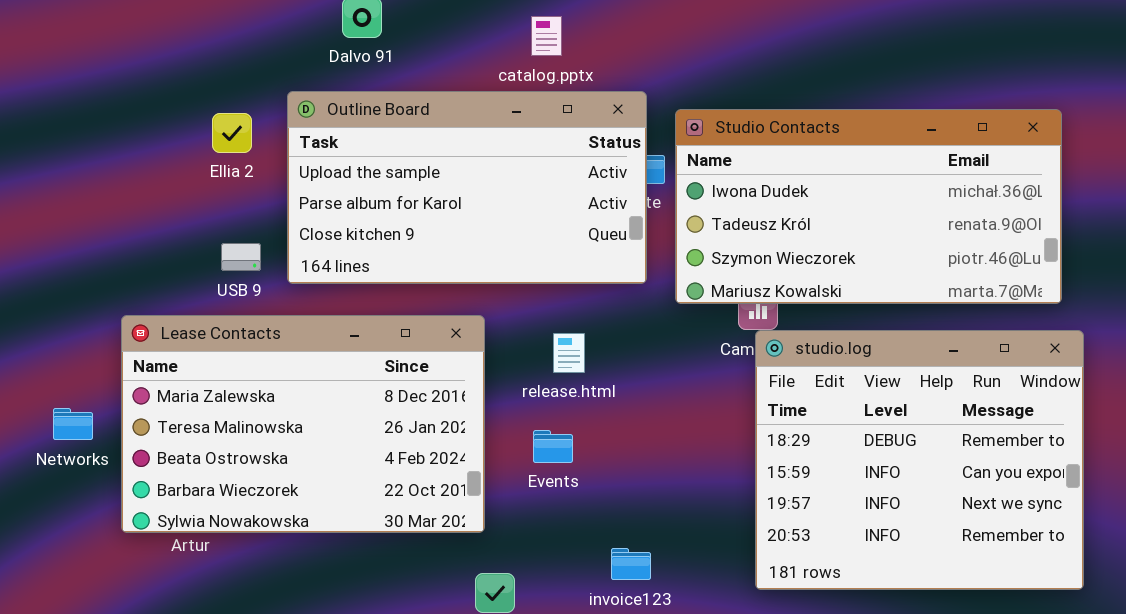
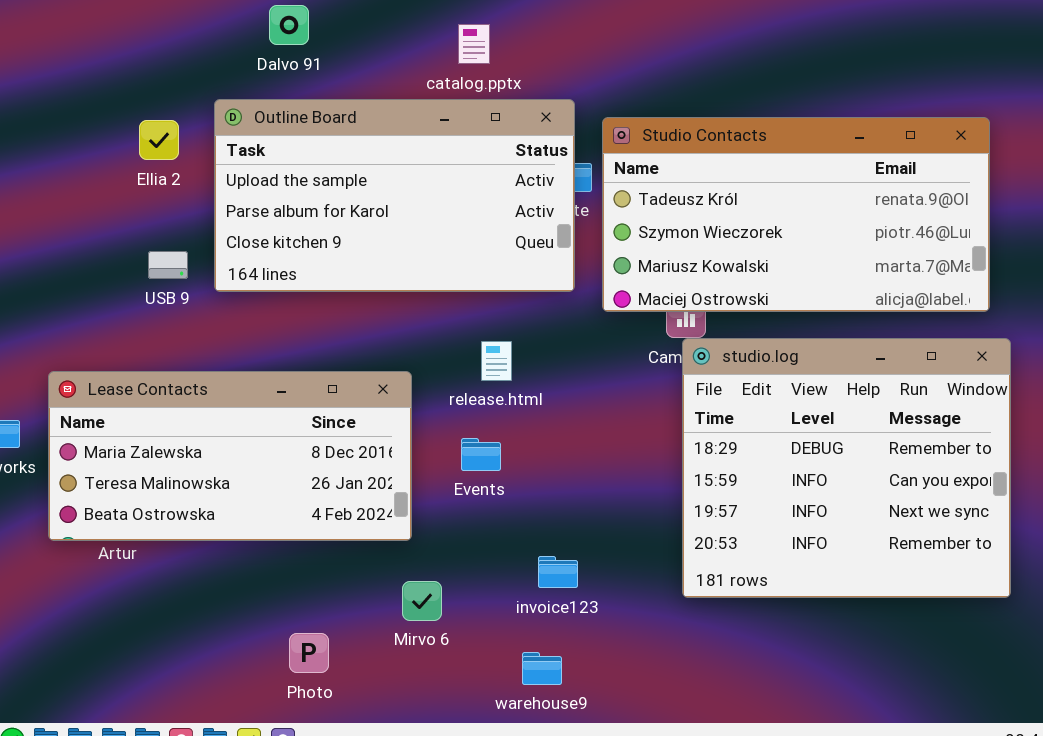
Studio Contacts: [675,109,1062,304] -> [602,117,990,312], scrolled down 1 row
Lease Contacts: [121,315,485,533] -> [48,371,412,541], resized

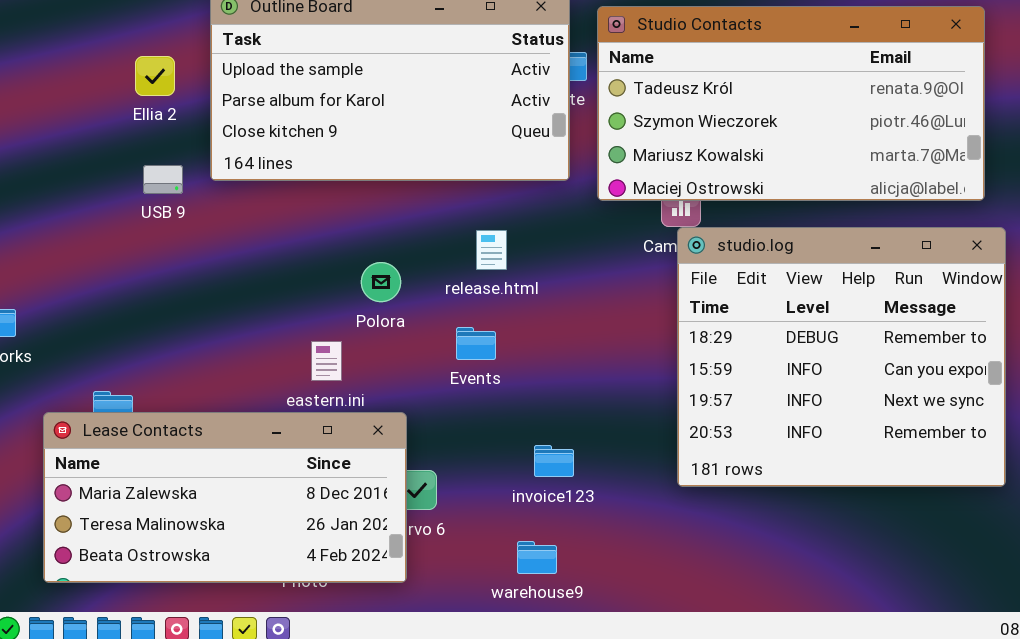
Ellia 2: [139,120,179,160] -> [135,56,175,96], moved
USB 9: [148,251,188,279] -> [143,165,183,194], moved
Lease Contacts: [48,371,412,541] -> [43,412,407,583], moved

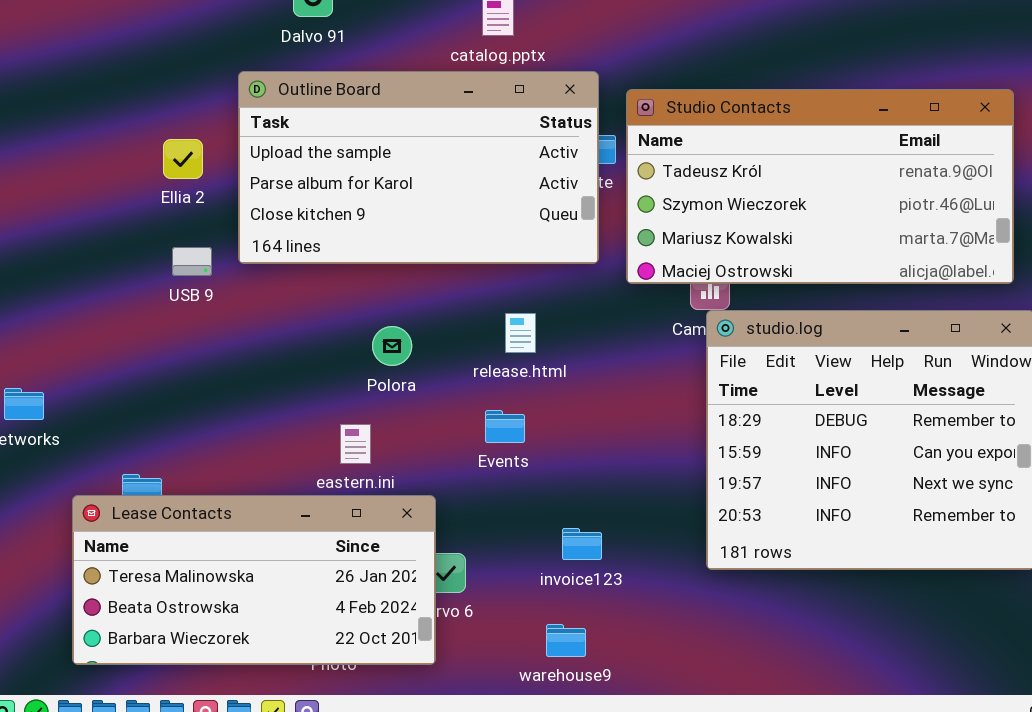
Polora: [361,262,401,302] -> [372,326,412,366], moved
Lease Contacts: [43,412,407,583] -> [72,495,436,665], scrolled down 1 row

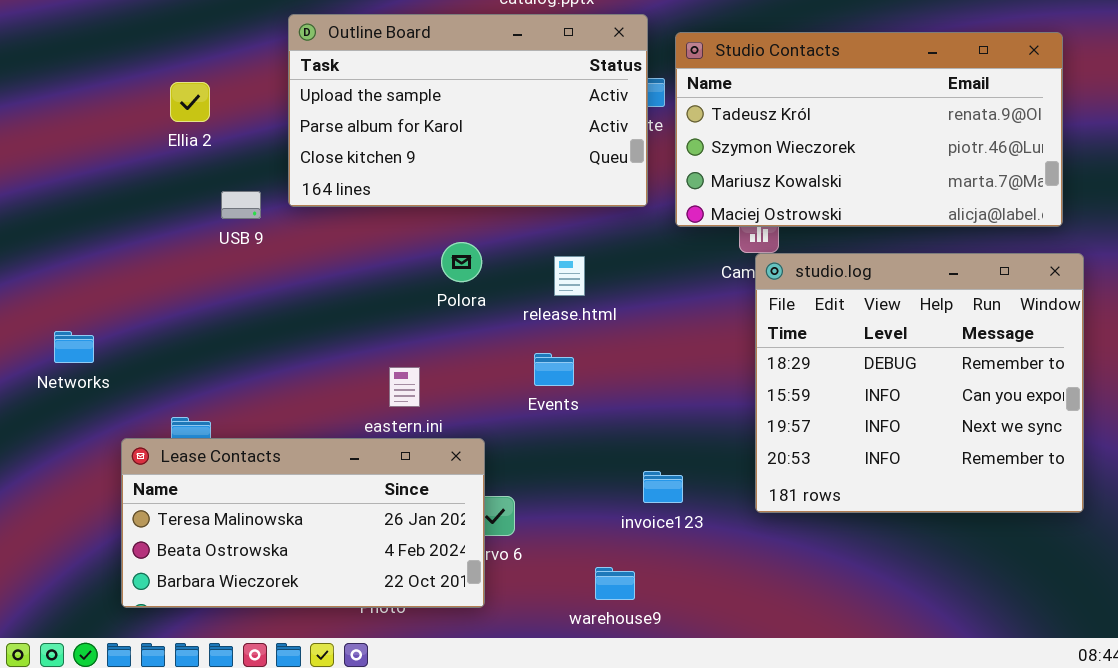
Ellia 2: [163,139,203,179] -> [170,82,210,122], moved
Polora: [372,326,412,366] -> [441,242,482,282], moved
invoice123: [562,528,602,560] -> [643,471,683,503], moved

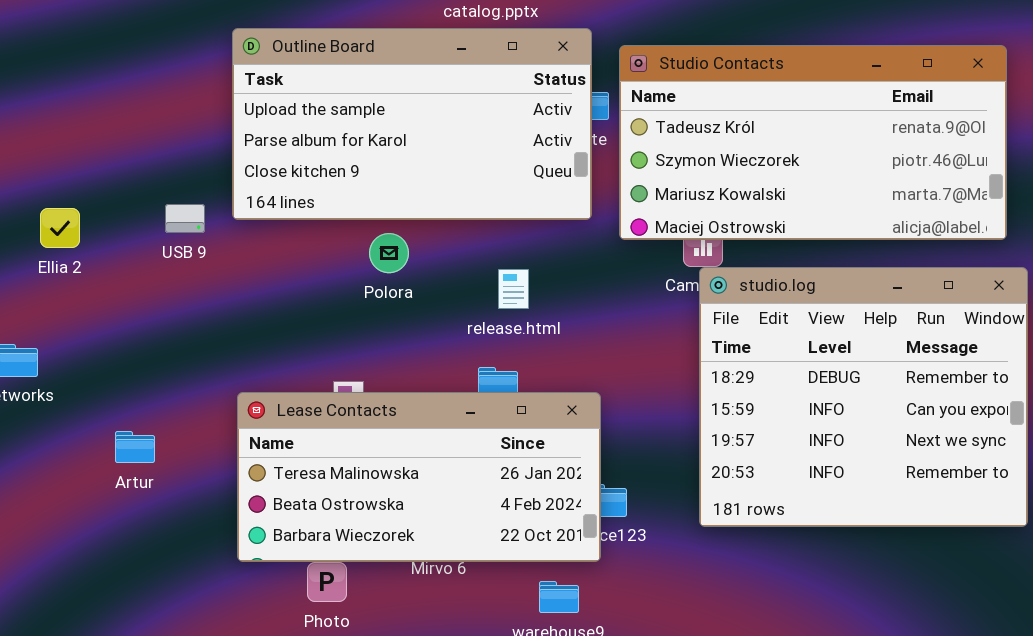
Ellia 2: [170,82,210,122] -> [40,208,80,248], moved
Polora: [441,242,482,282] -> [369,233,409,273], moved
Lease Contacts: [121,438,485,608] -> [237,392,601,562], moved

